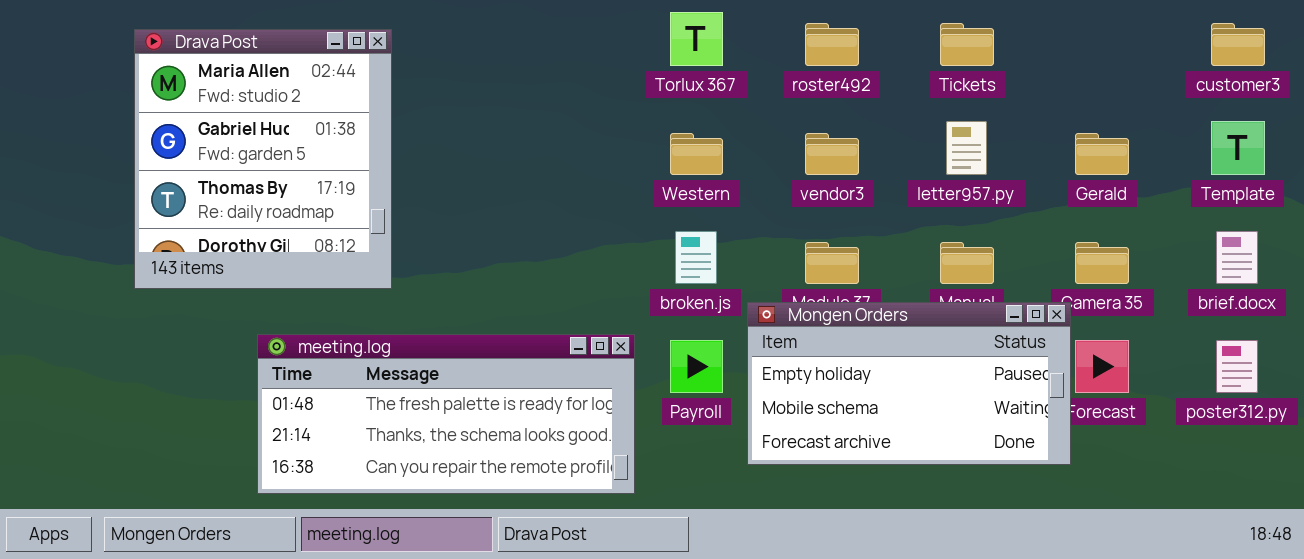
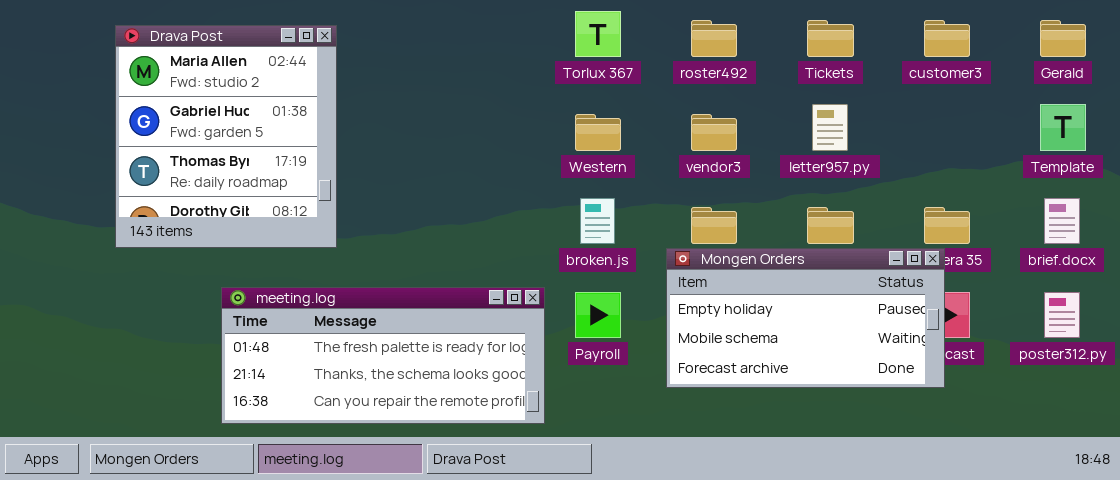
customer3: [1211,23,1265,66] -> [924,20,970,57], moved
Gerald: [1075,133,1129,175] -> [1040,20,1086,57], moved
Mongen Orders: [747,302,1071,465] -> [666,248,945,388], moved

